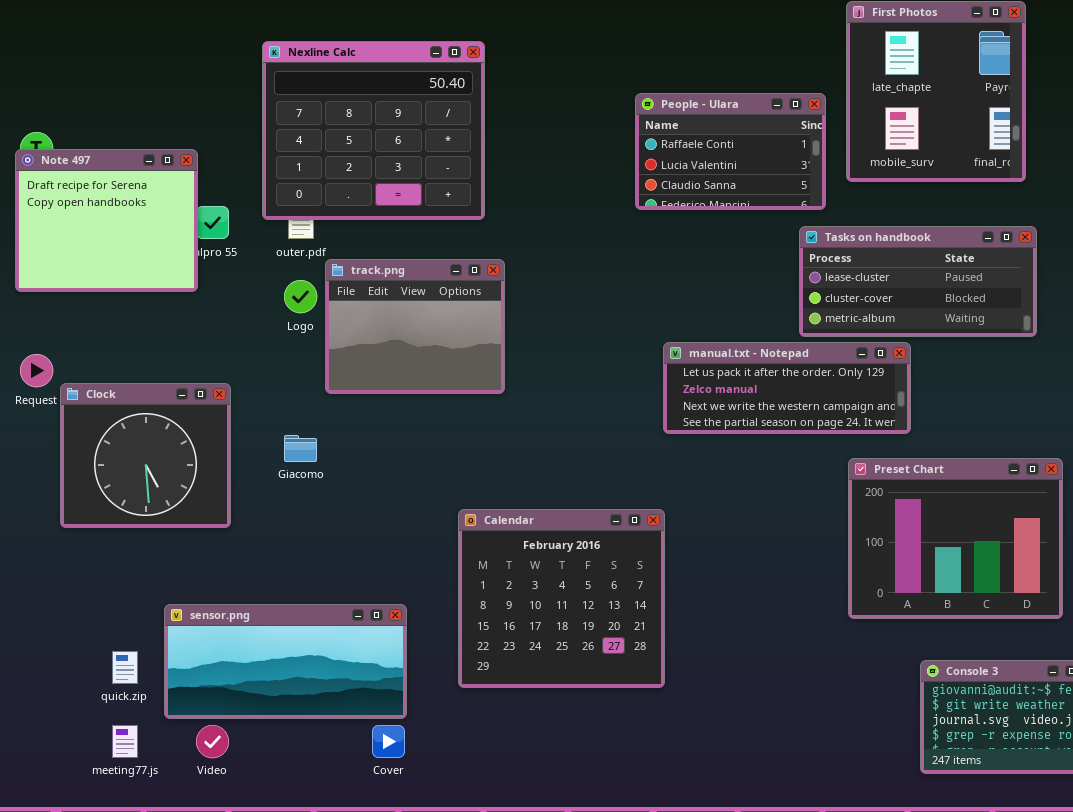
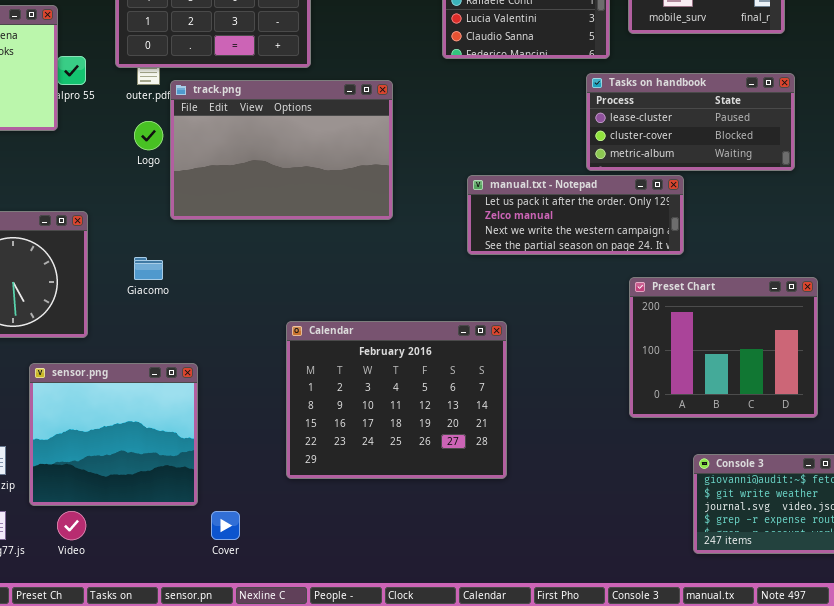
track.png: [325,259,505,394] -> [170,80,393,220], resized
Calendar: [458,509,665,688] -> [286,321,507,479], resized
sensor.png: [164,604,407,719] -> [29,363,198,506], resized

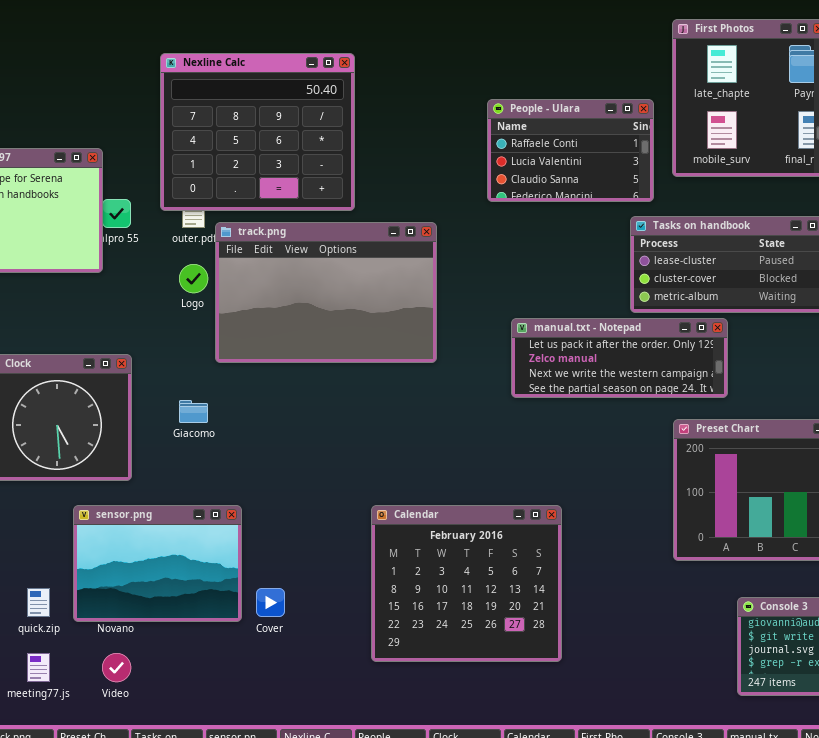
Calendar: [286,321,507,479] -> [371,505,562,662], moved, resized
sensor.png: [29,363,198,506] -> [73,505,242,622], resized
Cover: [211,511,240,540] -> [256,588,285,617], moved

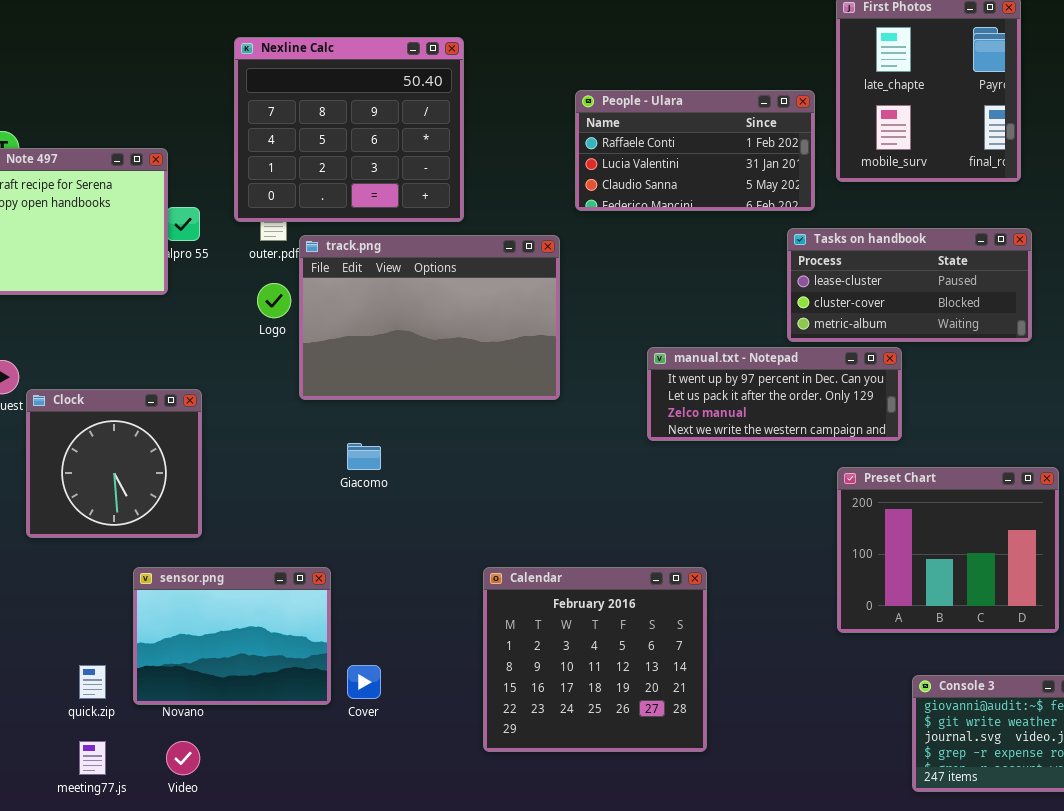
People - Ulara: [487,99,654,202] -> [575,90,815,211], resized
manual.txt - Notepad: [511,318,728,398] -> [647,347,902,441], scrolled up 1 row
Giacomo: [179,400,208,423] -> [347,443,381,470], moved

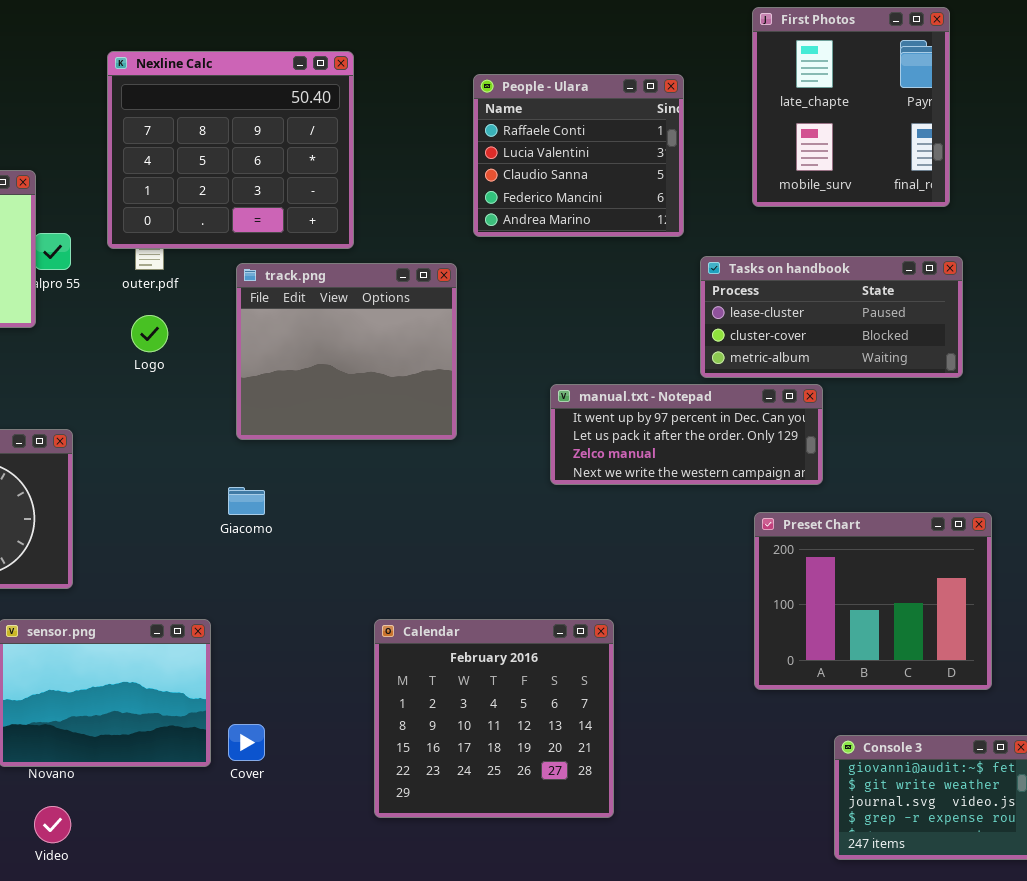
People - Ulara: [575,90,815,211] -> [473,74,684,237], resized
track.png: [299,235,560,400] -> [236,263,457,440], resized

